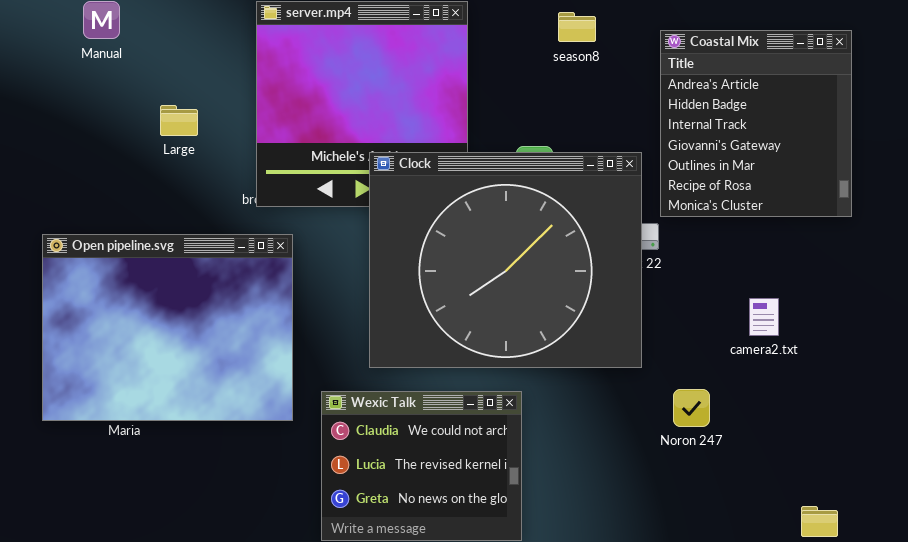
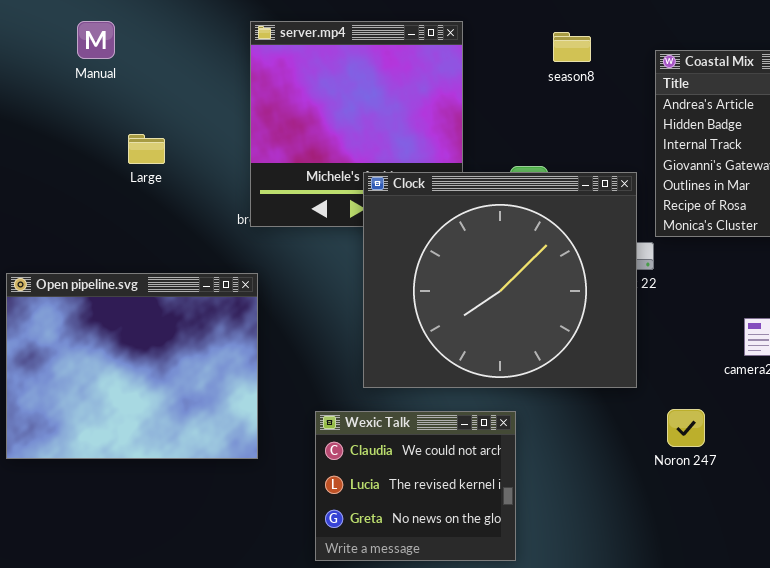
Large: [160,105,198,136] -> [128,134,165,164], moved
Open pipeline.svg: [42,234,293,421] -> [6,273,258,459], moved

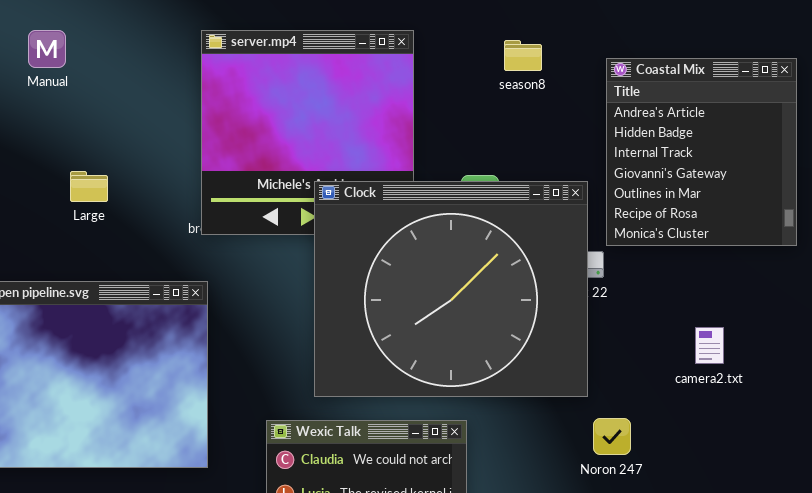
Large: [128,134,165,164] -> [70,171,108,202], moved
Noron 247: [667,409,705,447] -> [593,418,631,455], moved

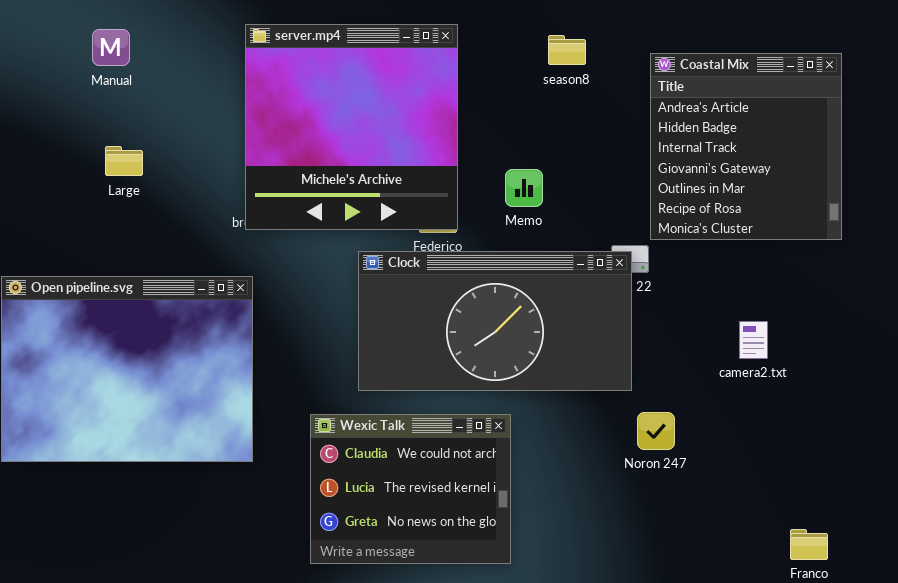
Manual: [28,30,66,68] -> [92,29,130,66], moved
Large: [70,171,108,202] -> [105,146,143,176], moved
Clock: [314,181,588,397] -> [358,251,632,391], resized

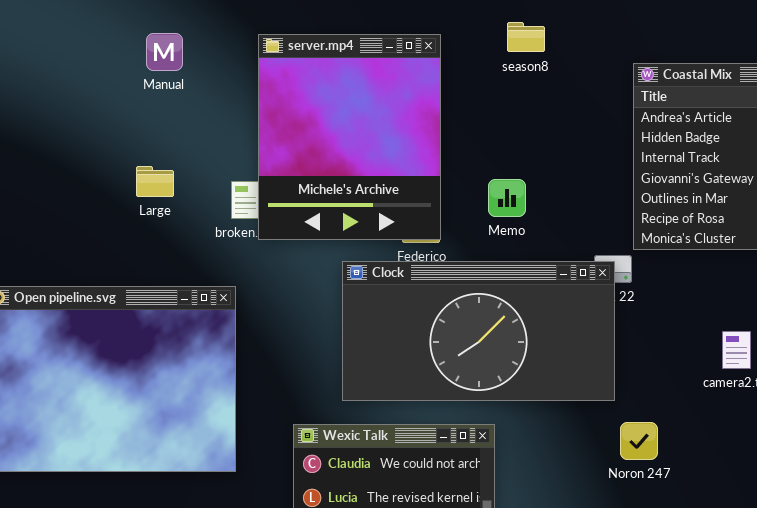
server.mp4: [245,24,458,230] -> [258,34,441,240], resized
Manual: [92,29,130,66] -> [146,33,183,71], moved
season8: [548,35,586,65] -> [507,22,545,52], moved
Large: [105,146,143,176] -> [136,166,174,197], moved

